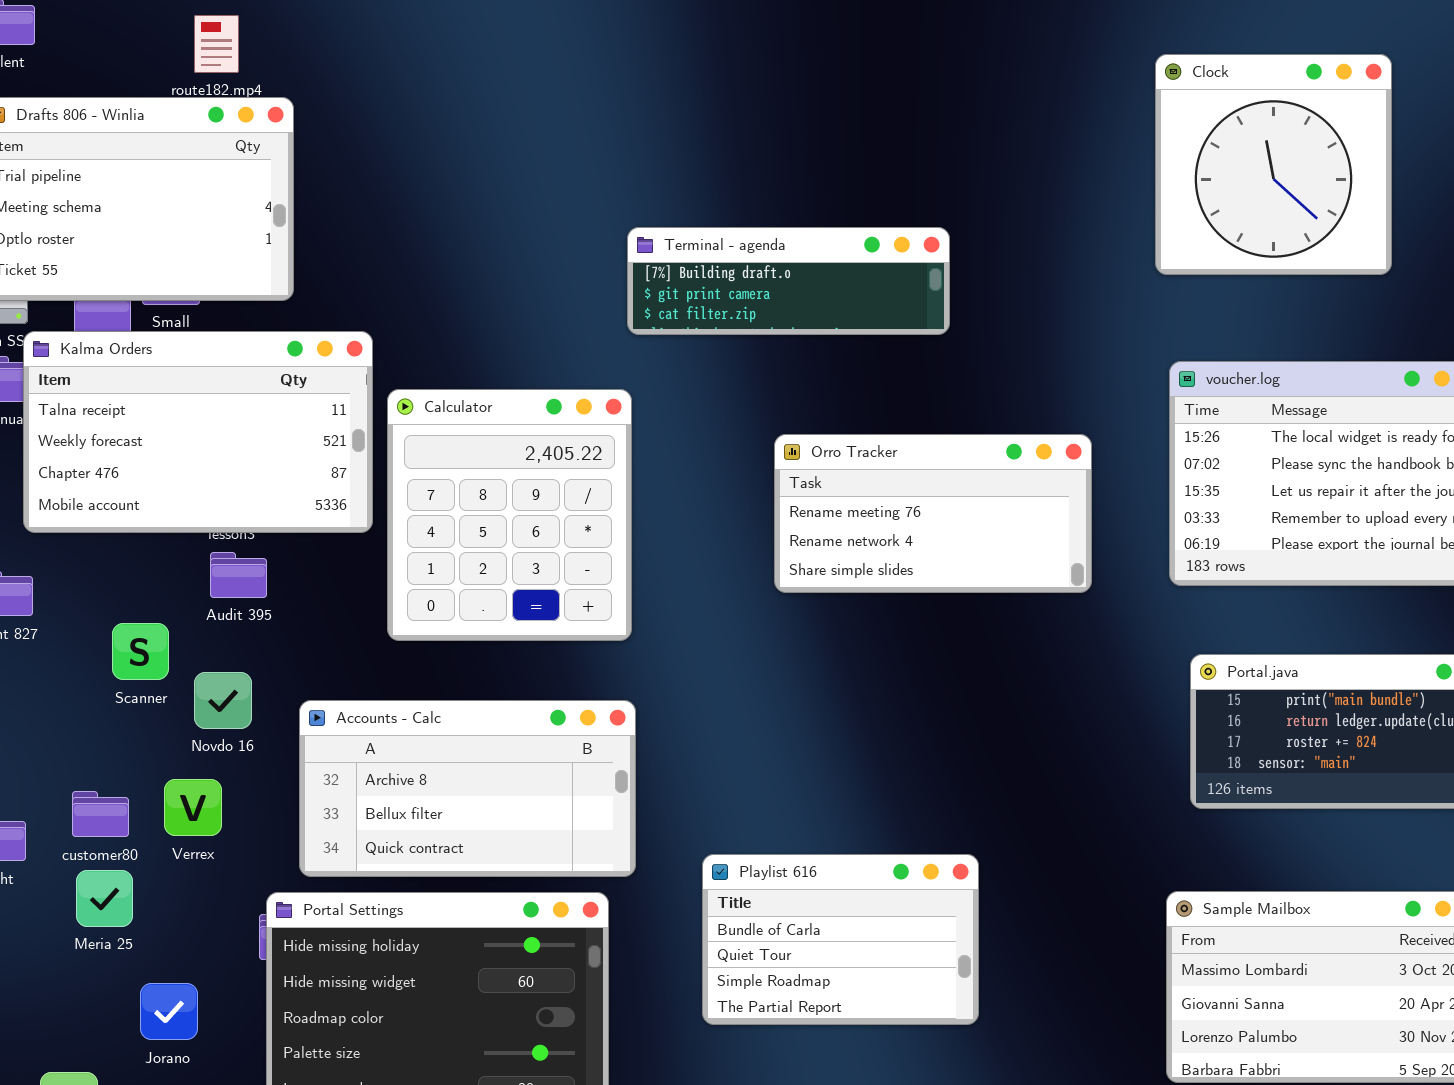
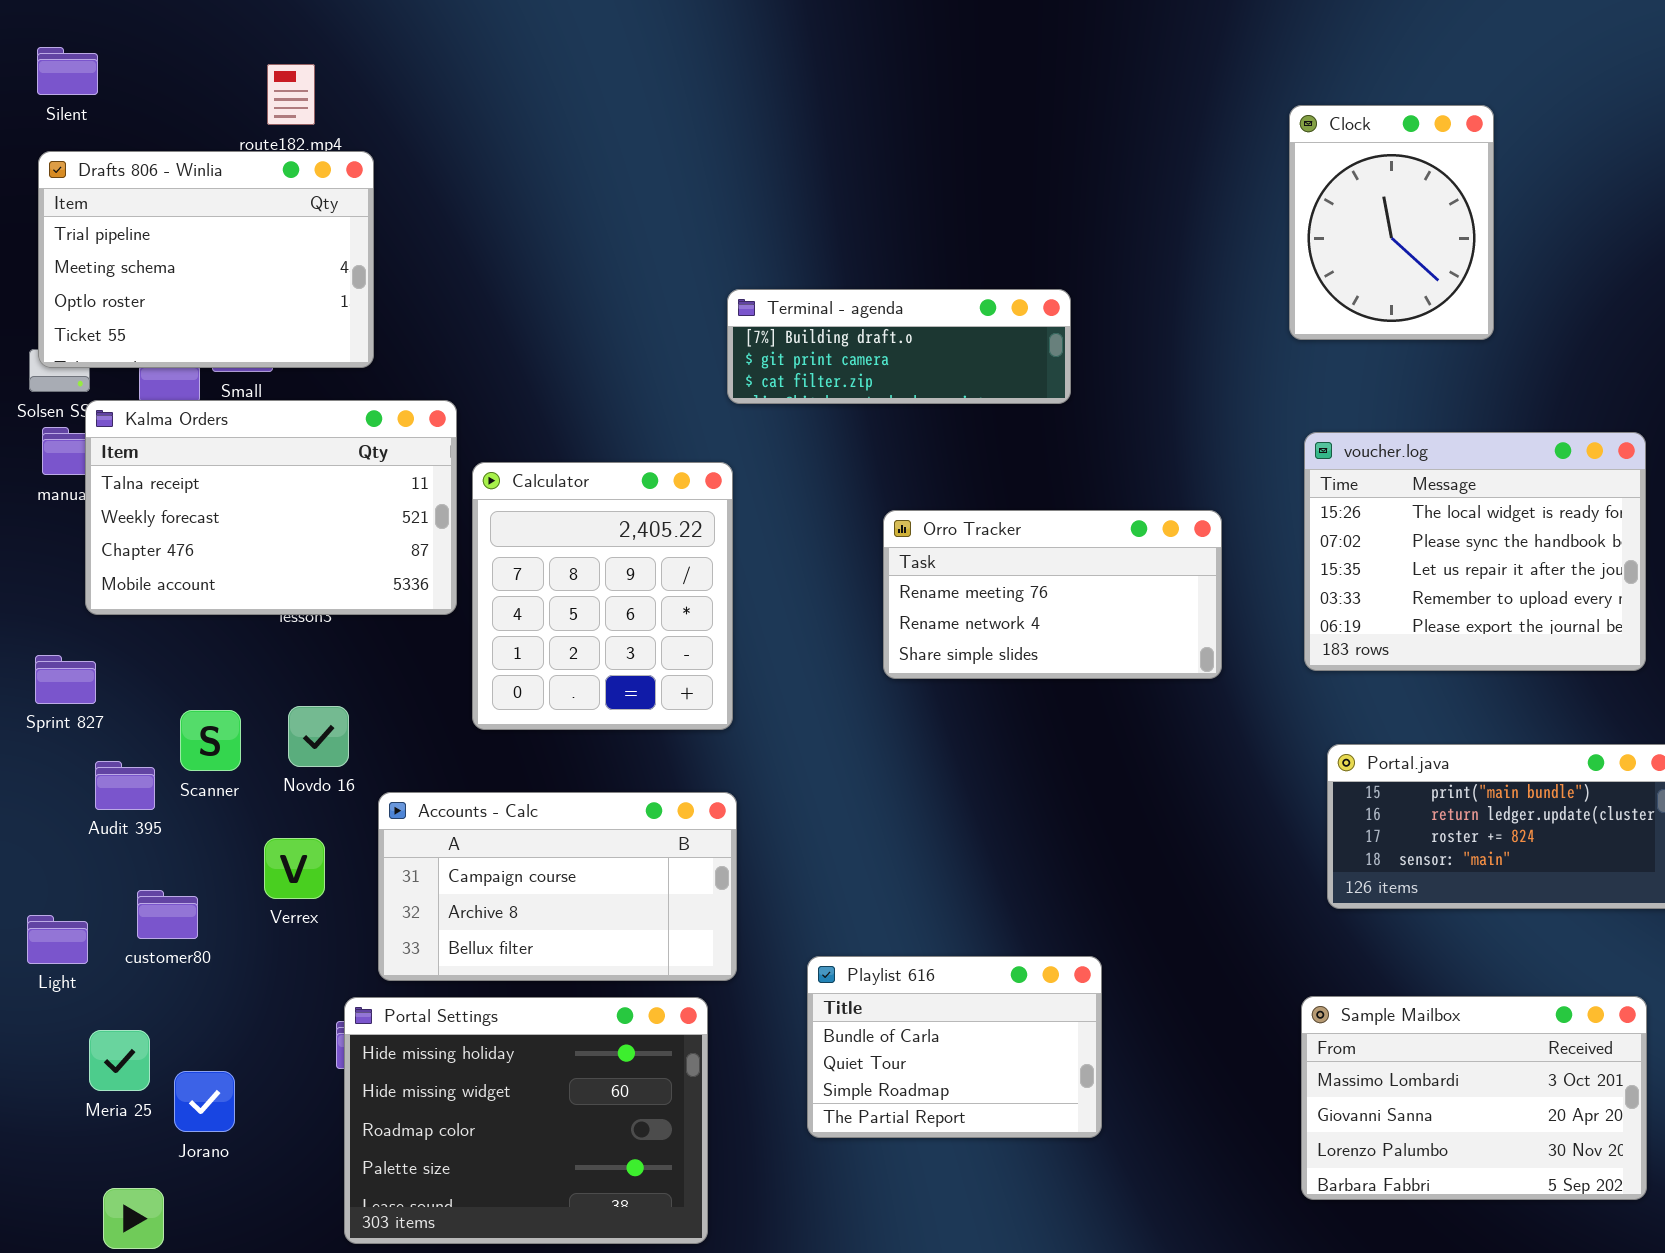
Clock: [1155,54,1392,275] -> [1289,105,1494,340], resized
Audit 395: [210,552,267,598] -> [95,761,155,810], moved
Novdo 16: [194,672,252,729] -> [288,706,349,767], moved
Accounts - Calc: [299,700,636,877] -> [378,792,737,981], scrolled up 1 row
Verrex: [164,779,222,836] -> [264,838,325,899], moved
Meria 25: [76,870,133,927] -> [89,1030,150,1091], moved
Jorano: [140,983,198,1040] -> [174,1071,235,1132], moved

